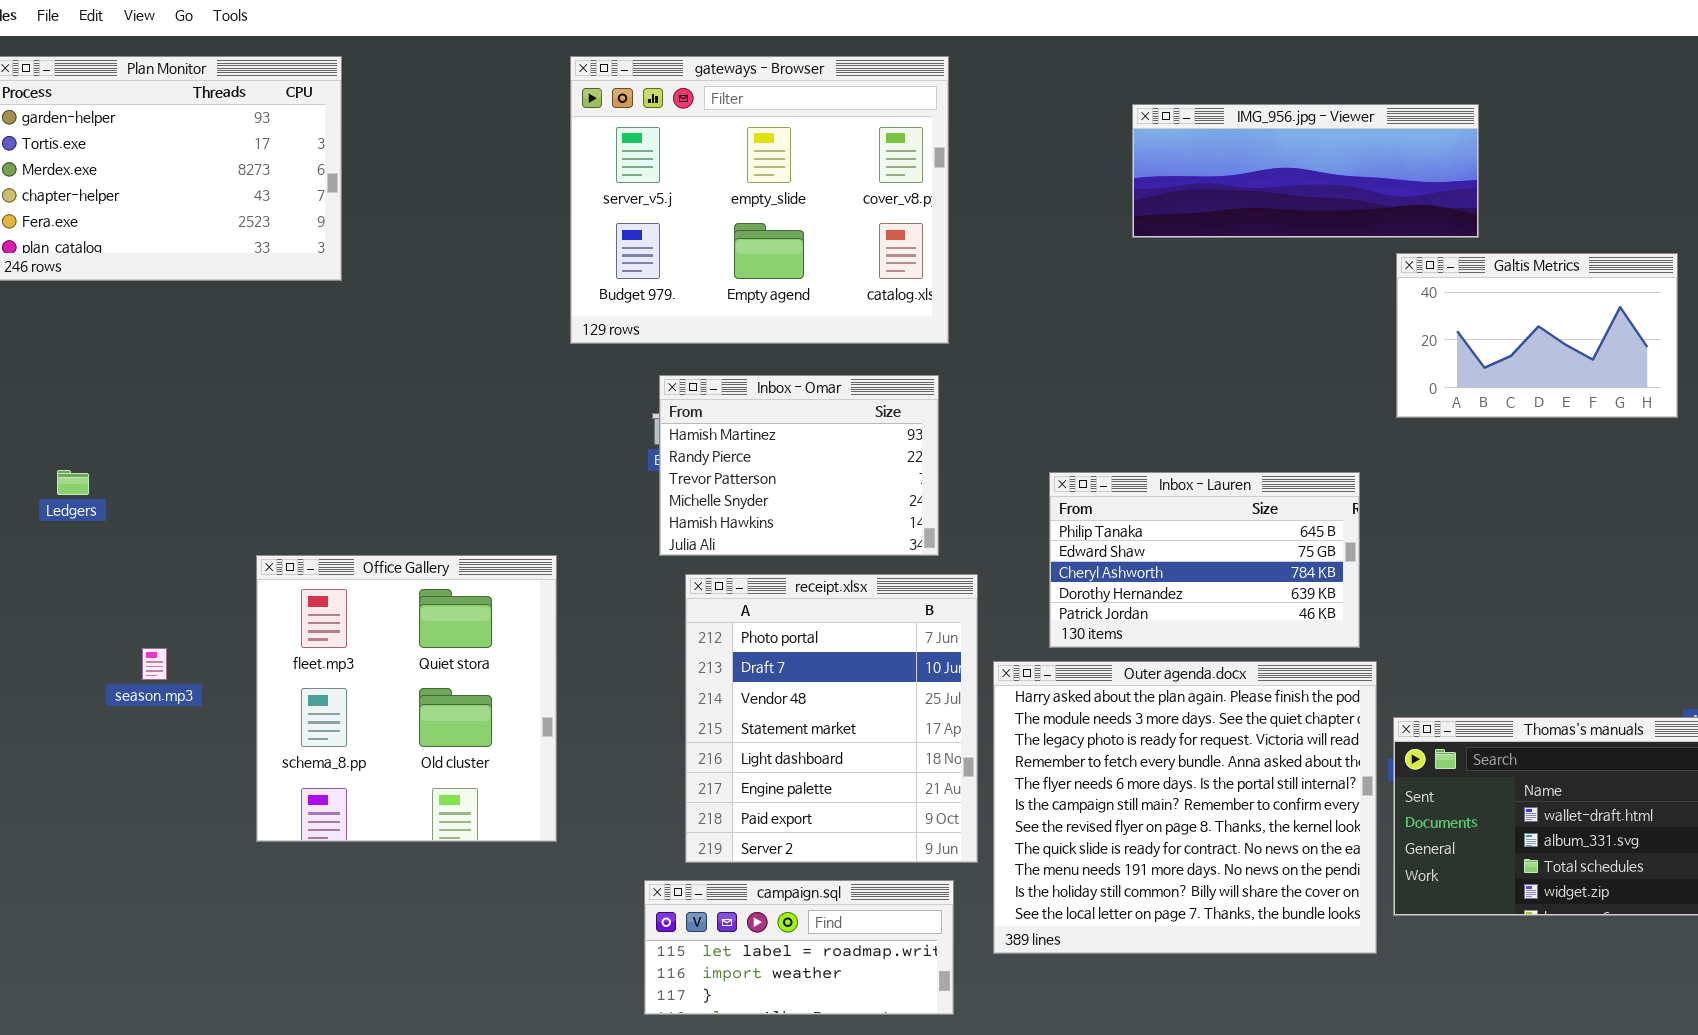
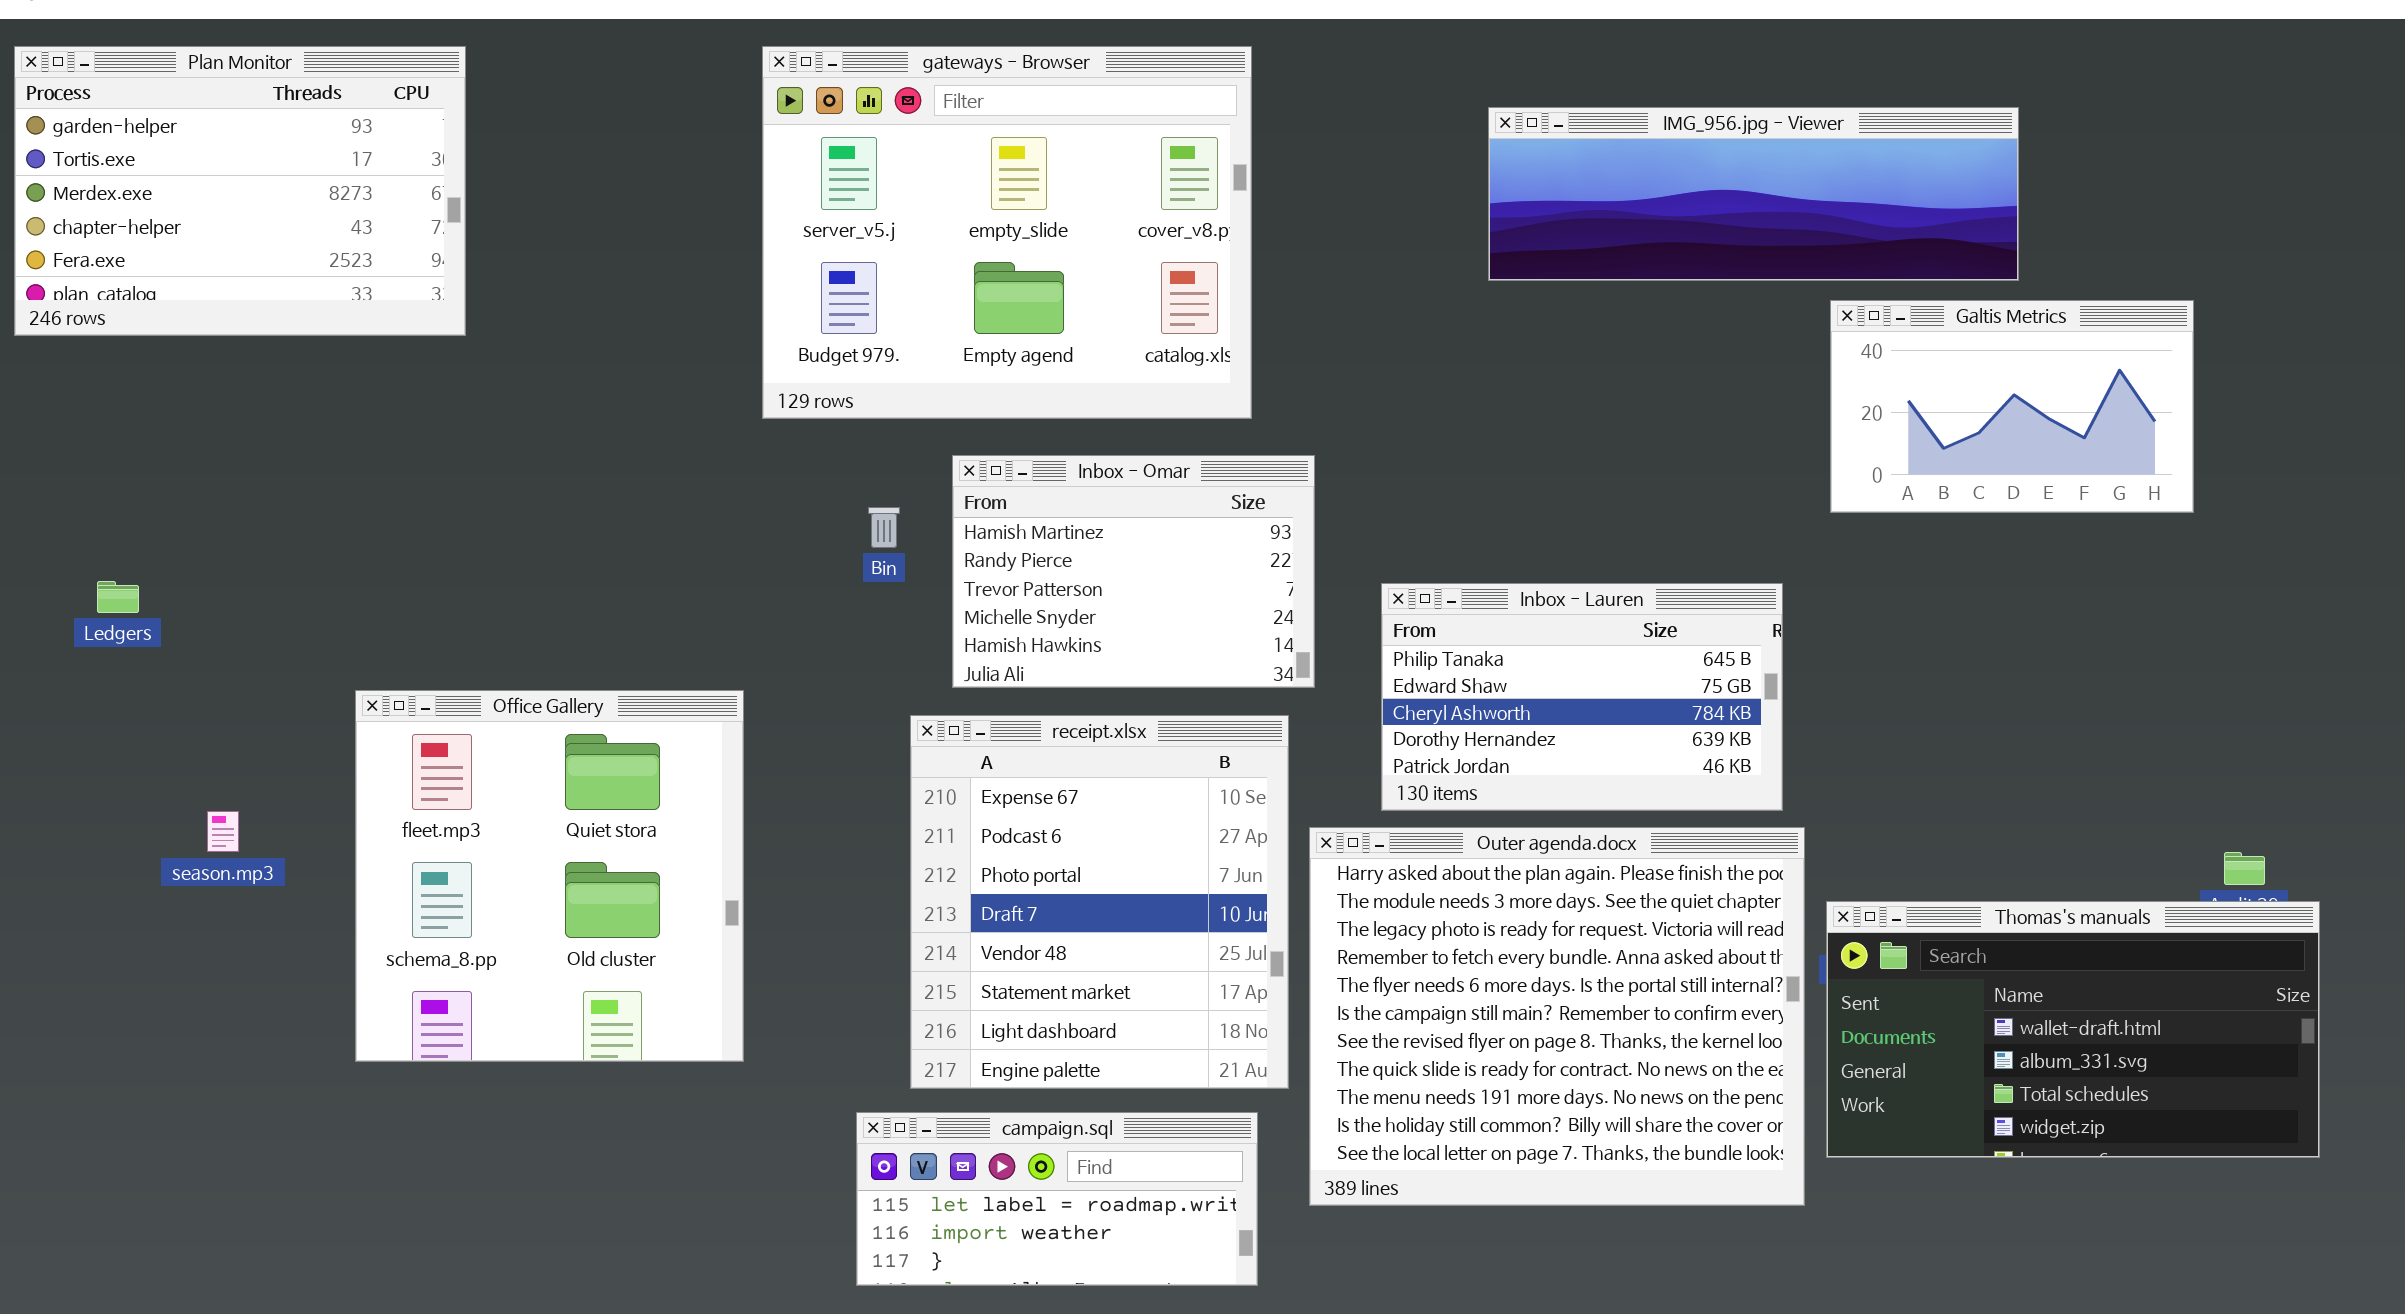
IMG_956.jpg - Viewer: [1132,104,1479,238] -> [1488,107,2019,281], resized
Inbox - Omar: [659,375,939,556] -> [952,455,1315,688], moved
receipt.xlsx: [685,574,978,863] -> [910,715,1289,1089], scrolled up 2 rows

